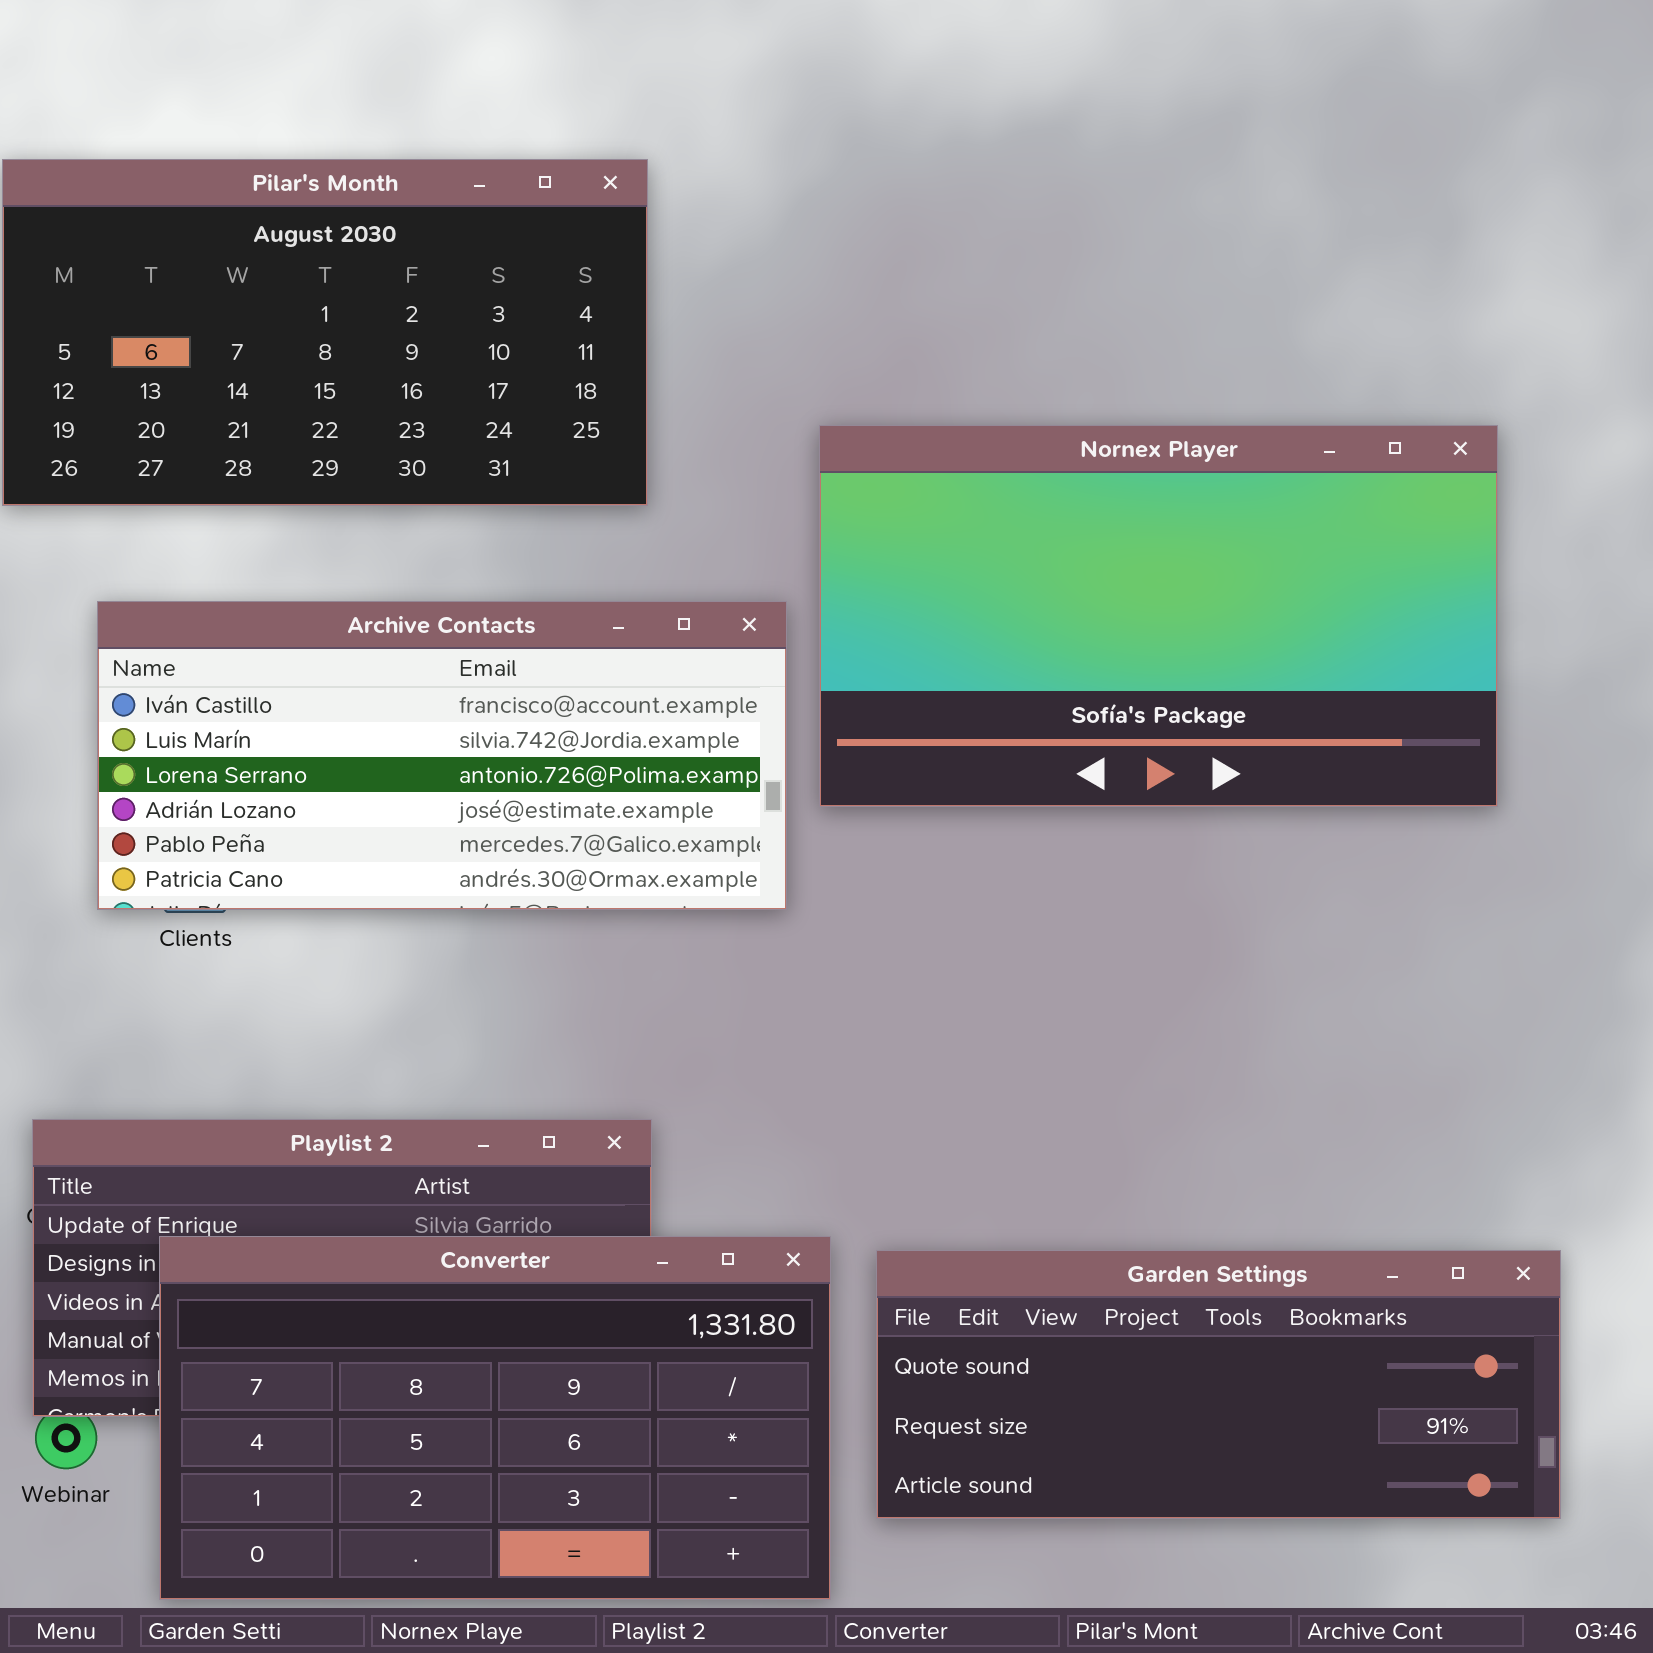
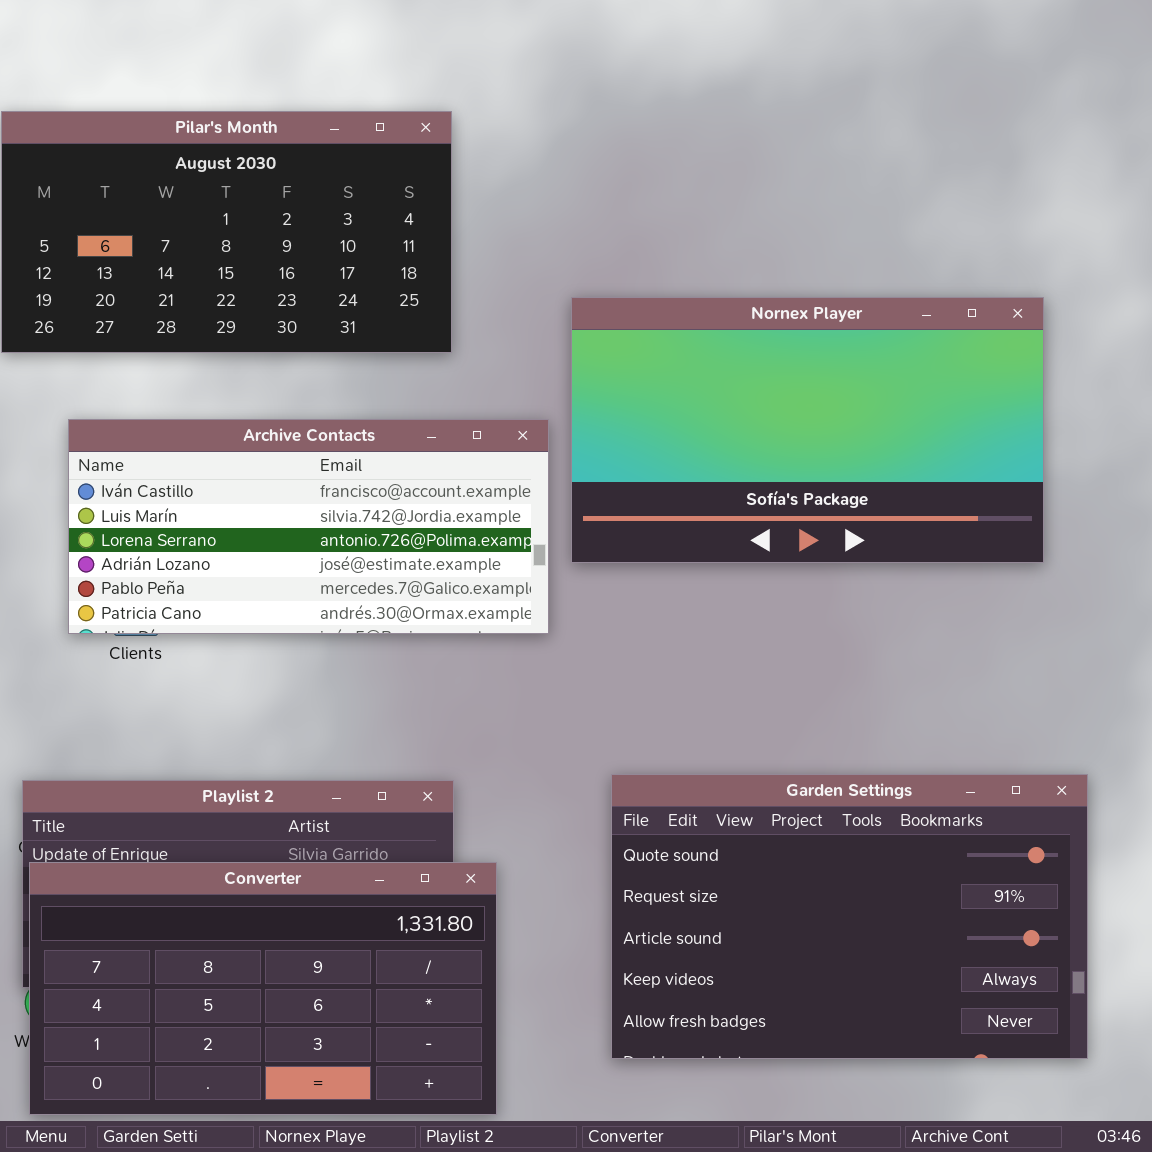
Converter: [159,1236,831,1600] -> [29,862,497,1115], moved
Garden Settings: [876,1250,1561,1519] -> [611,774,1088,1059], resized

